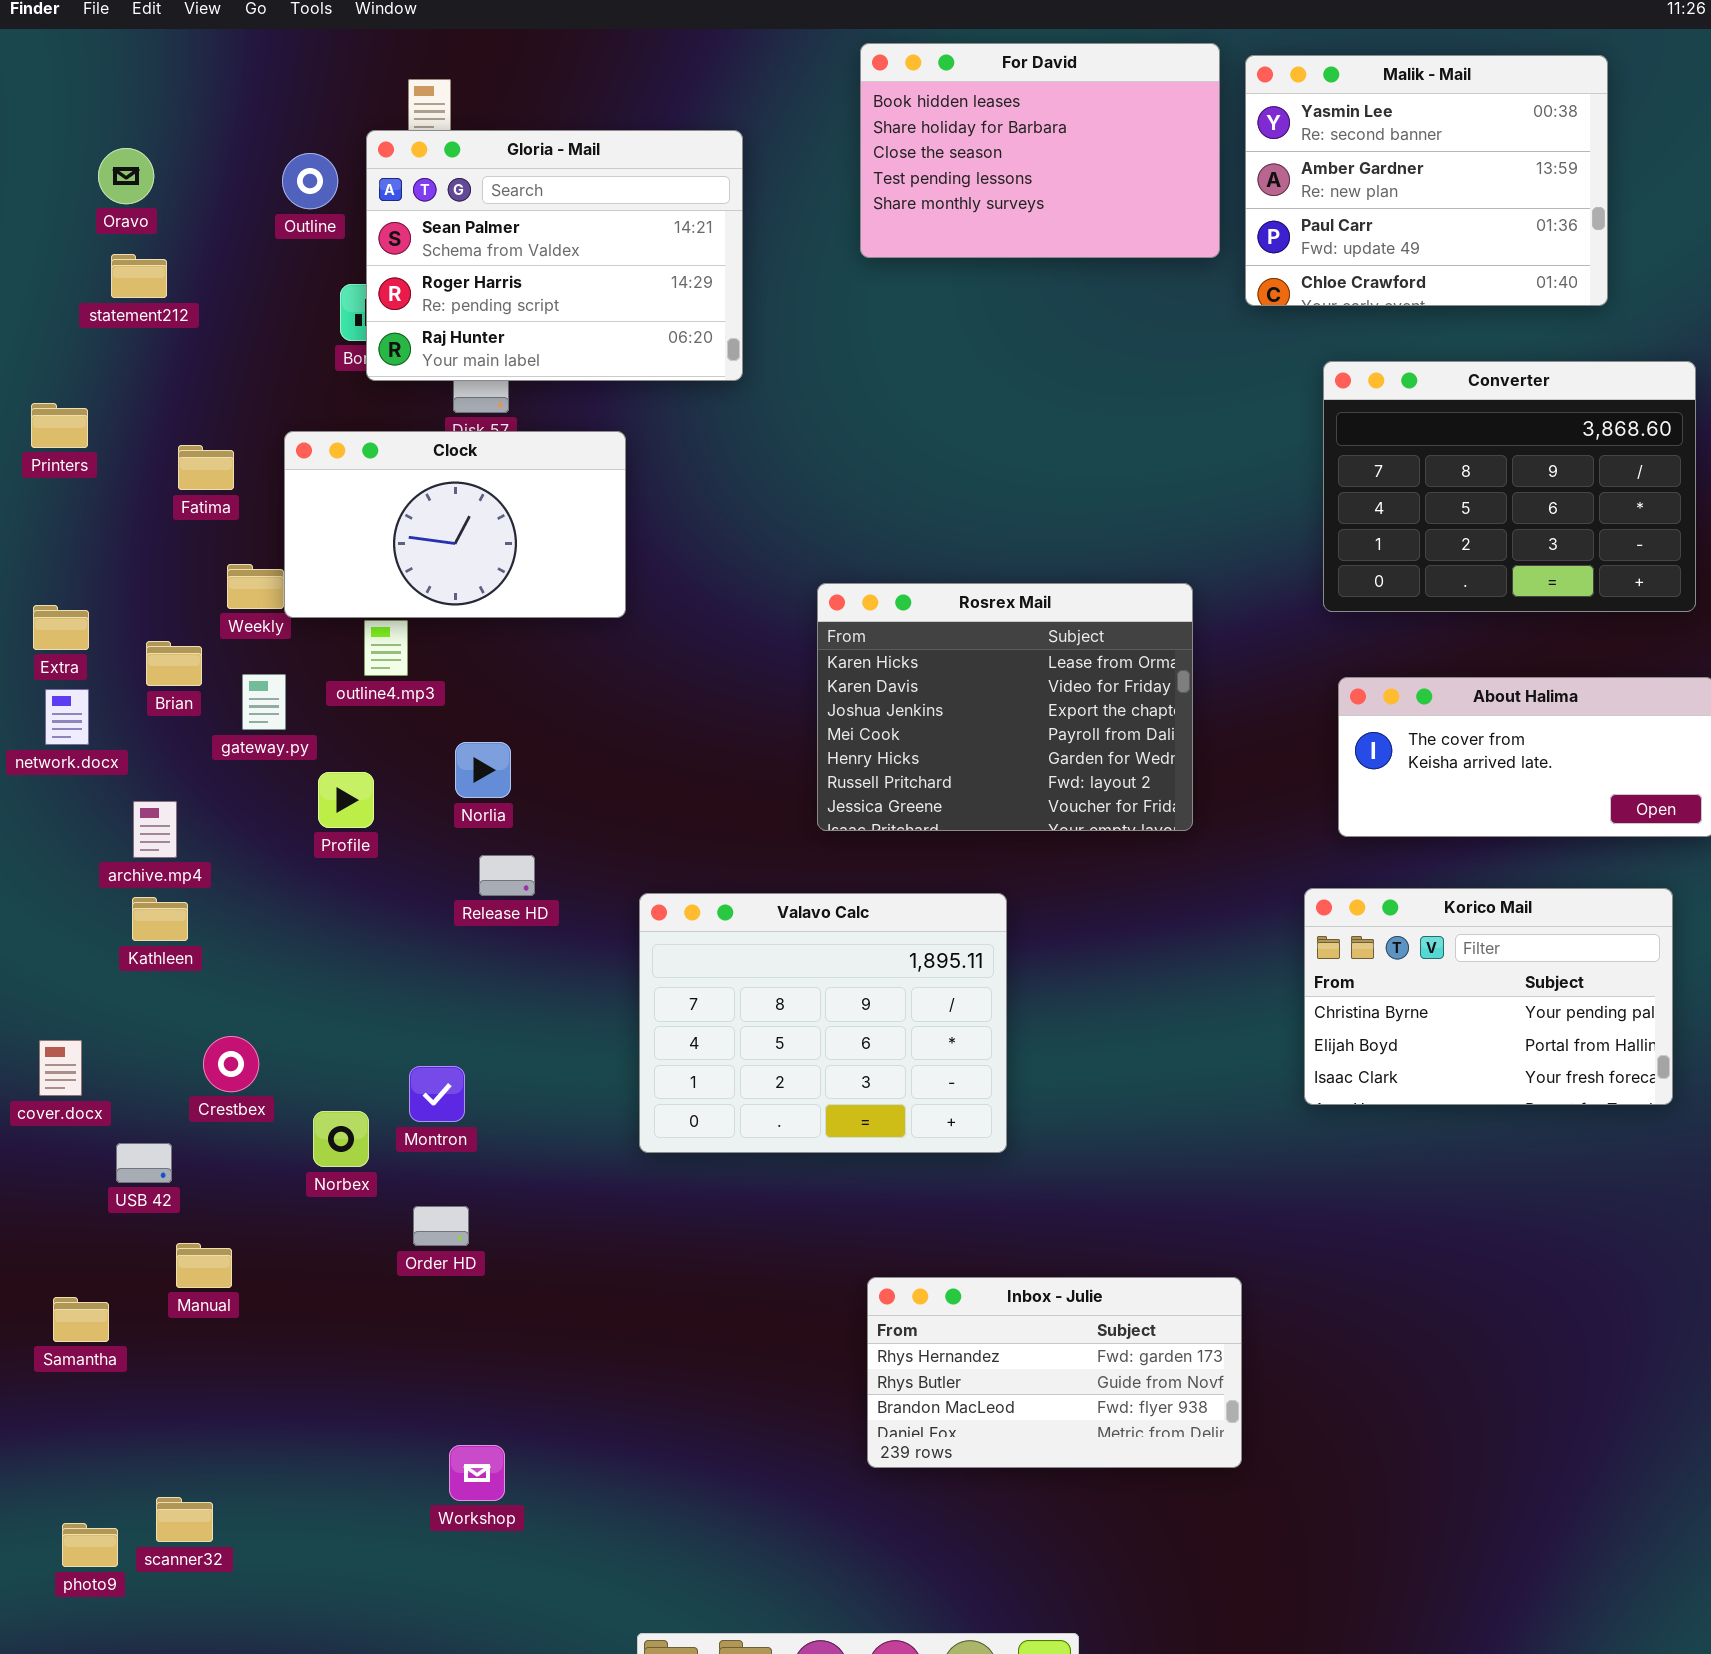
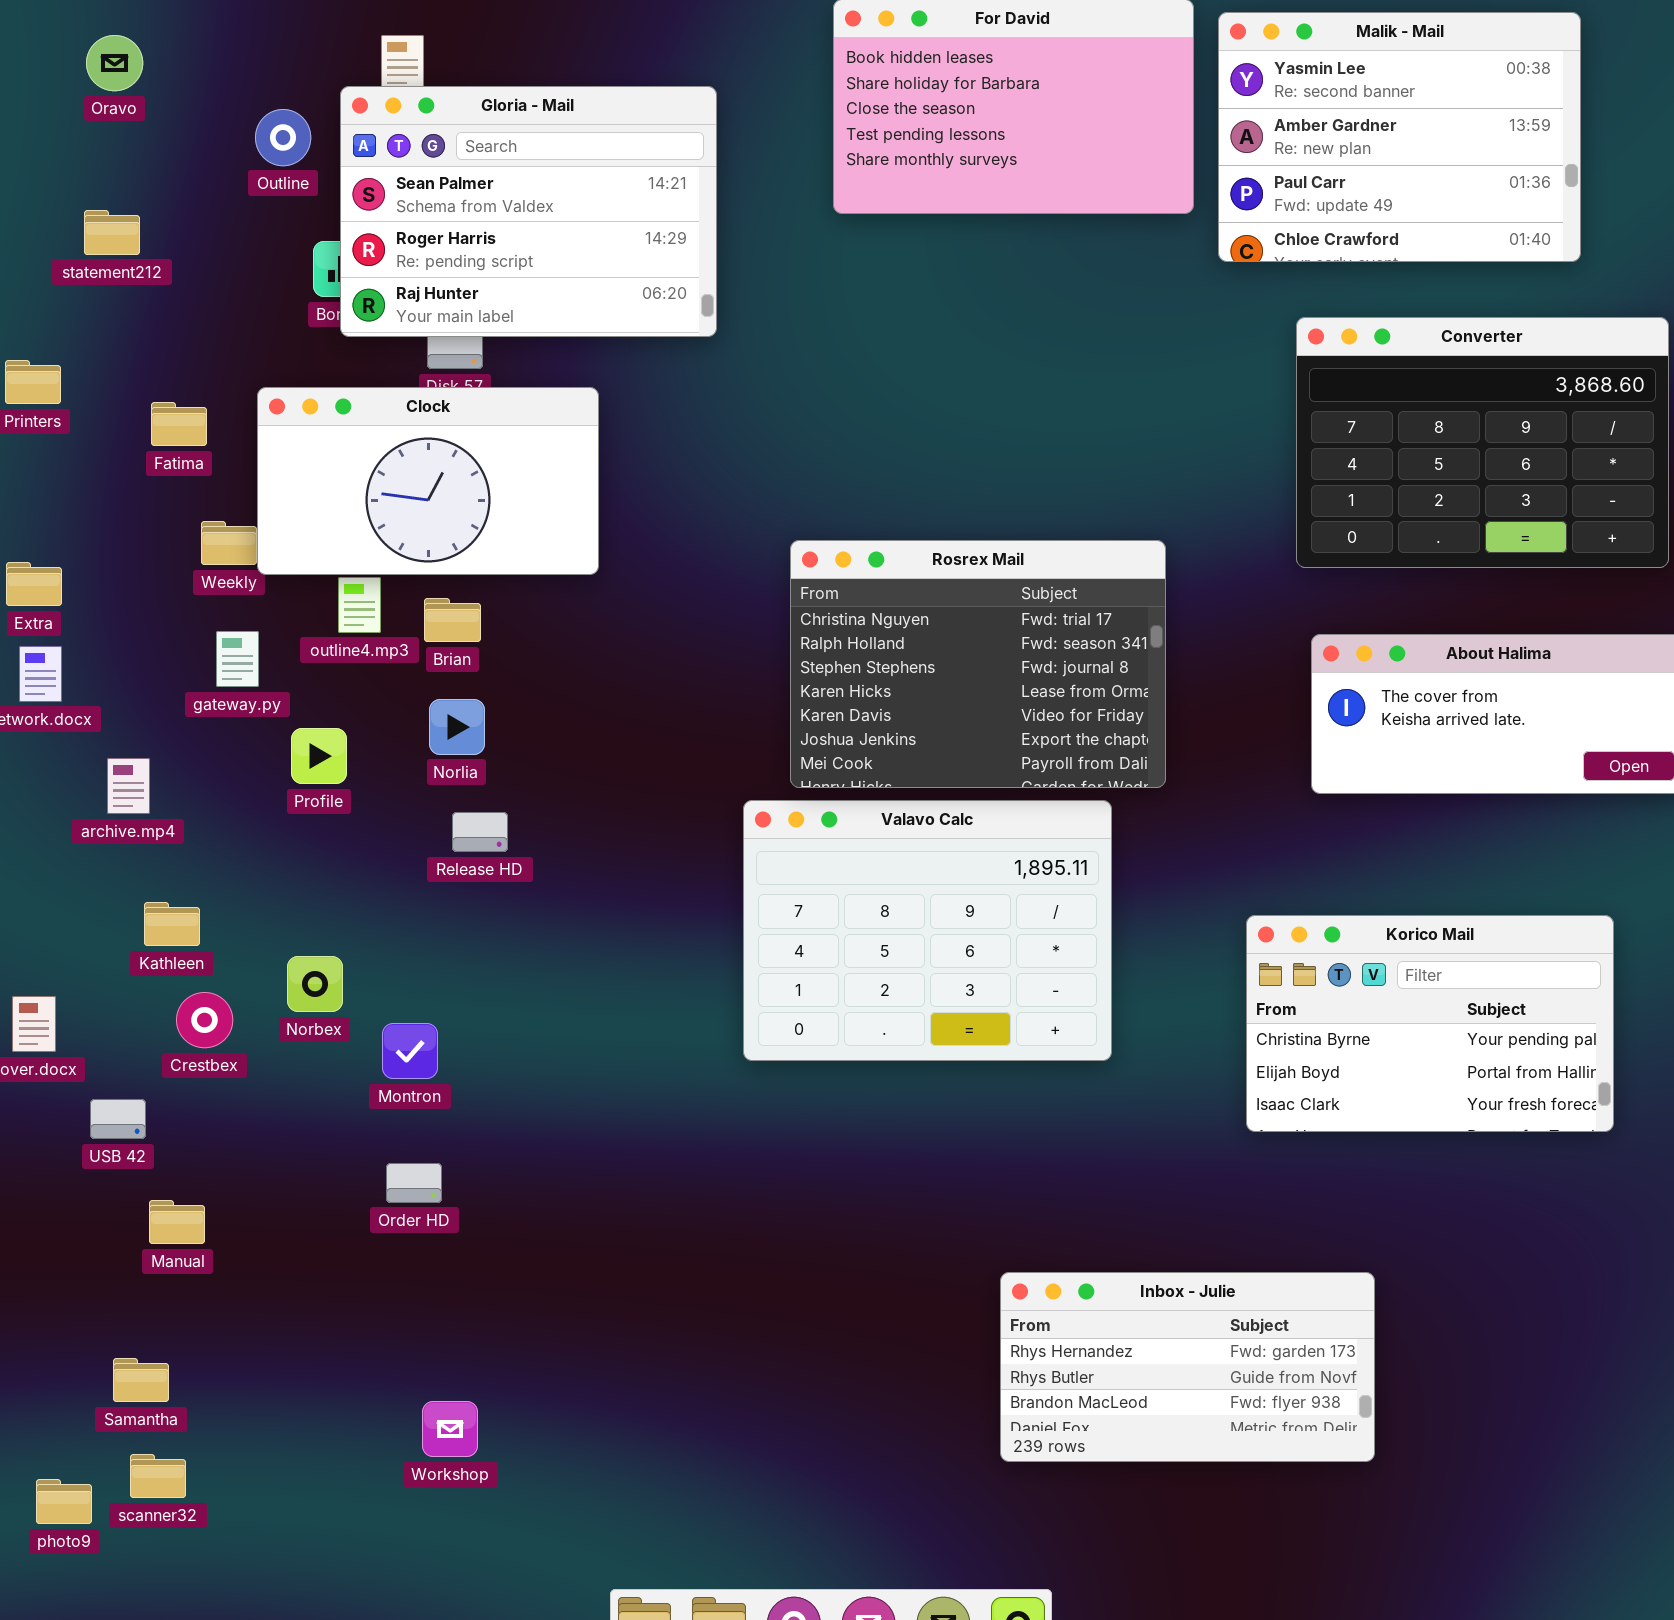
Oravo: [98,148,154,204] -> [86,35,143,91], moved
Rosrex Mail: [817,583,1193,831] -> [790,540,1166,788], scrolled up 3 rows
Brian: [146,641,202,686] -> [424,598,481,642], moved
Korico Mail: [1304,888,1673,1105] -> [1246,915,1614,1132], moved
Valavo Calc: [639,893,1007,1153] -> [743,800,1112,1061], moved
Kathleen: [132,897,188,941] -> [144,902,200,946], moved
Norbex: [313,1111,369,1167] -> [287,956,343,1012], moved
Inbox - Julie: [867,1277,1242,1468] -> [1000,1272,1375,1462], moved
Samantha: [53,1297,109,1342] -> [113,1358,169,1402], moved

